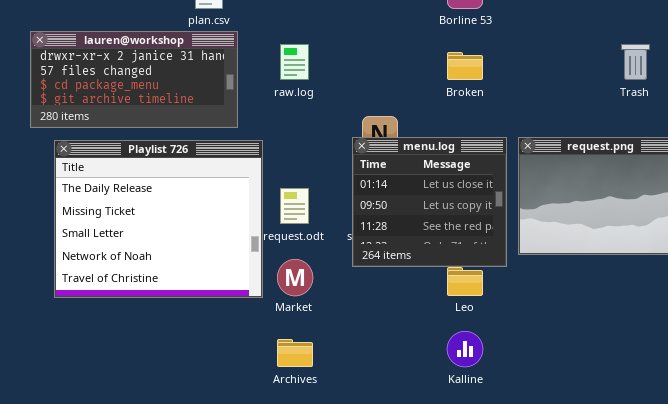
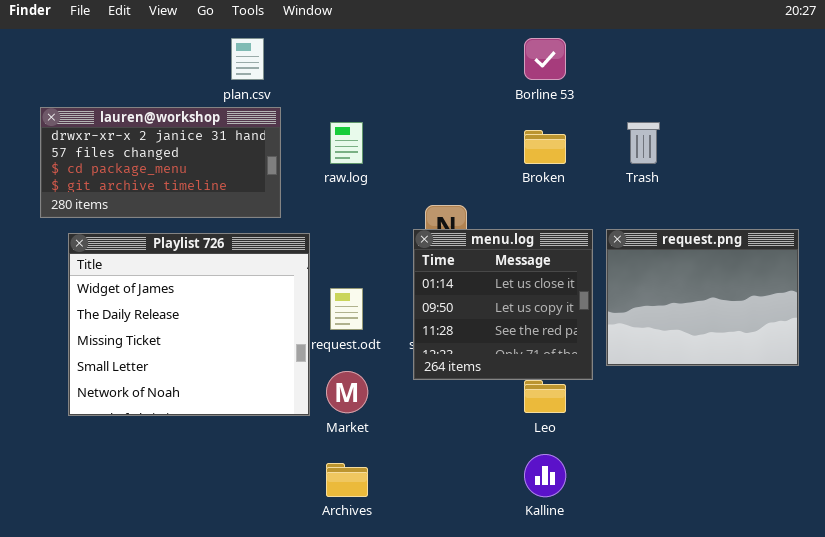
Trash: [621,44,650,80] -> [627,122,660,164], moved
Playlist 726: [54,140,263,298] -> [68,233,310,416], scrolled up 1 row

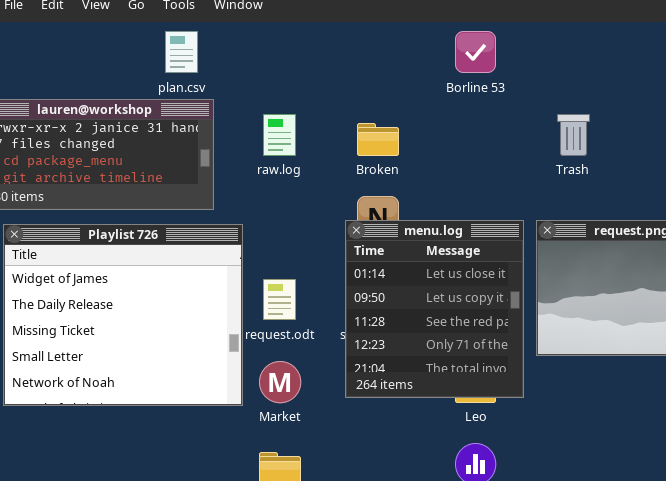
Broken: [524,130,566,164] -> [357,123,399,156], moved
menu.log: [413,229,593,380] -> [345,220,524,398], resized

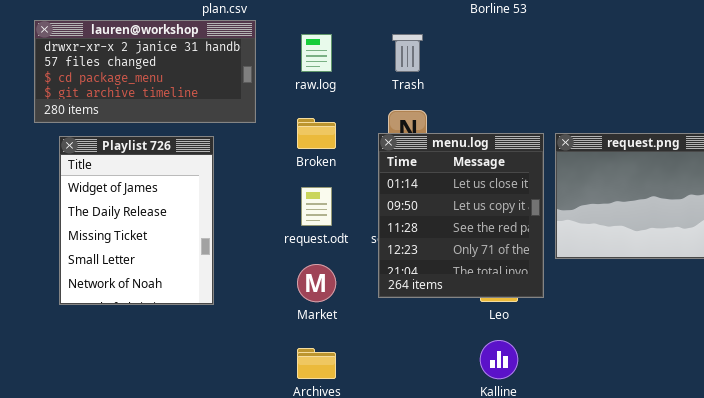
Trash: [557,114,590,156] -> [392,34,423,72], moved
Broken: [357,123,399,156] -> [297,118,336,149], moved
Playlist 726: [3,224,243,406] -> [59,136,214,305], resized

